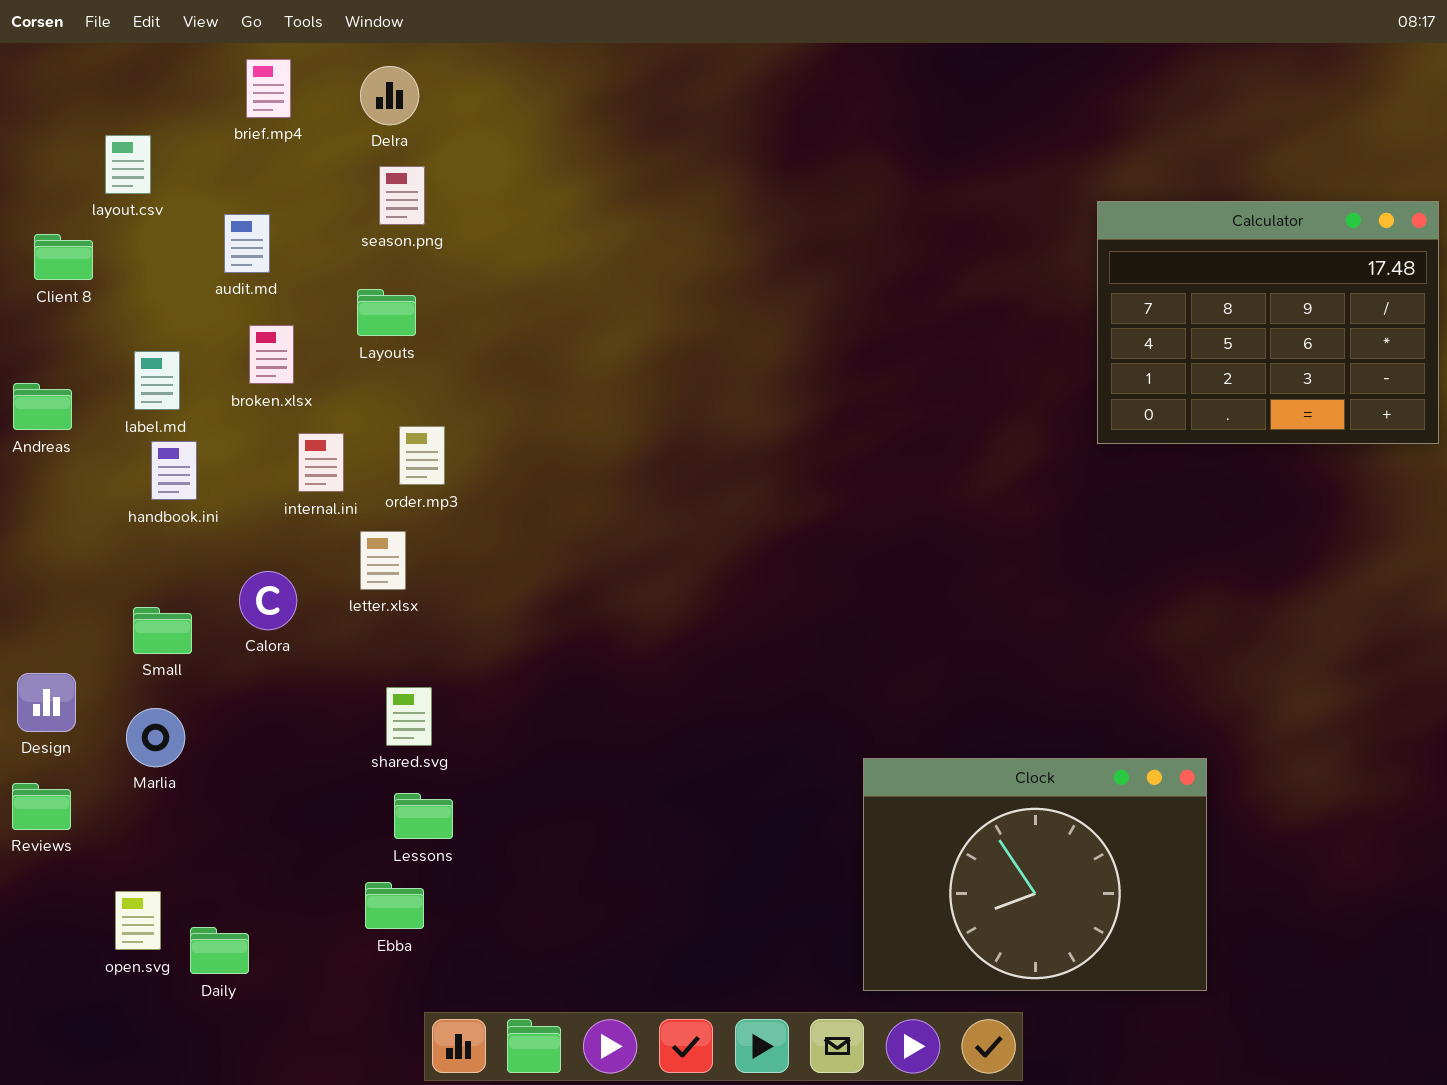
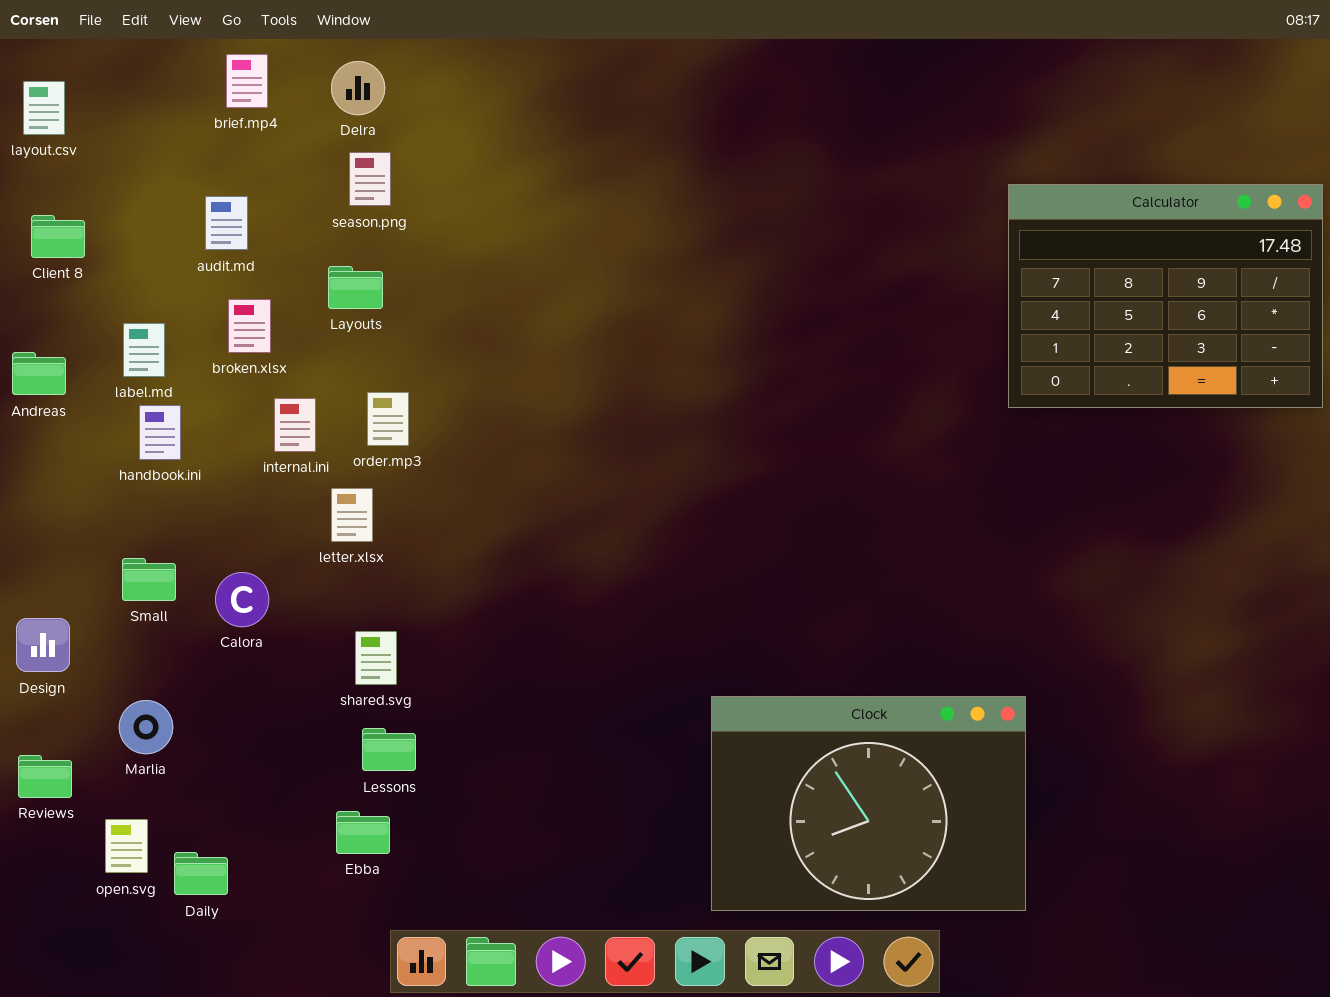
layout.csv: [105,135,151,194] -> [23,81,65,135], moved
Calora: [239,571,297,630] -> [215,572,269,627], moved
Marlia: [126,708,185,767] -> [119,700,173,754], moved
Clock: [863,758,1207,991] -> [711,696,1026,911], moved
Reviews: [12,783,71,830] -> [18,755,72,798], moved

